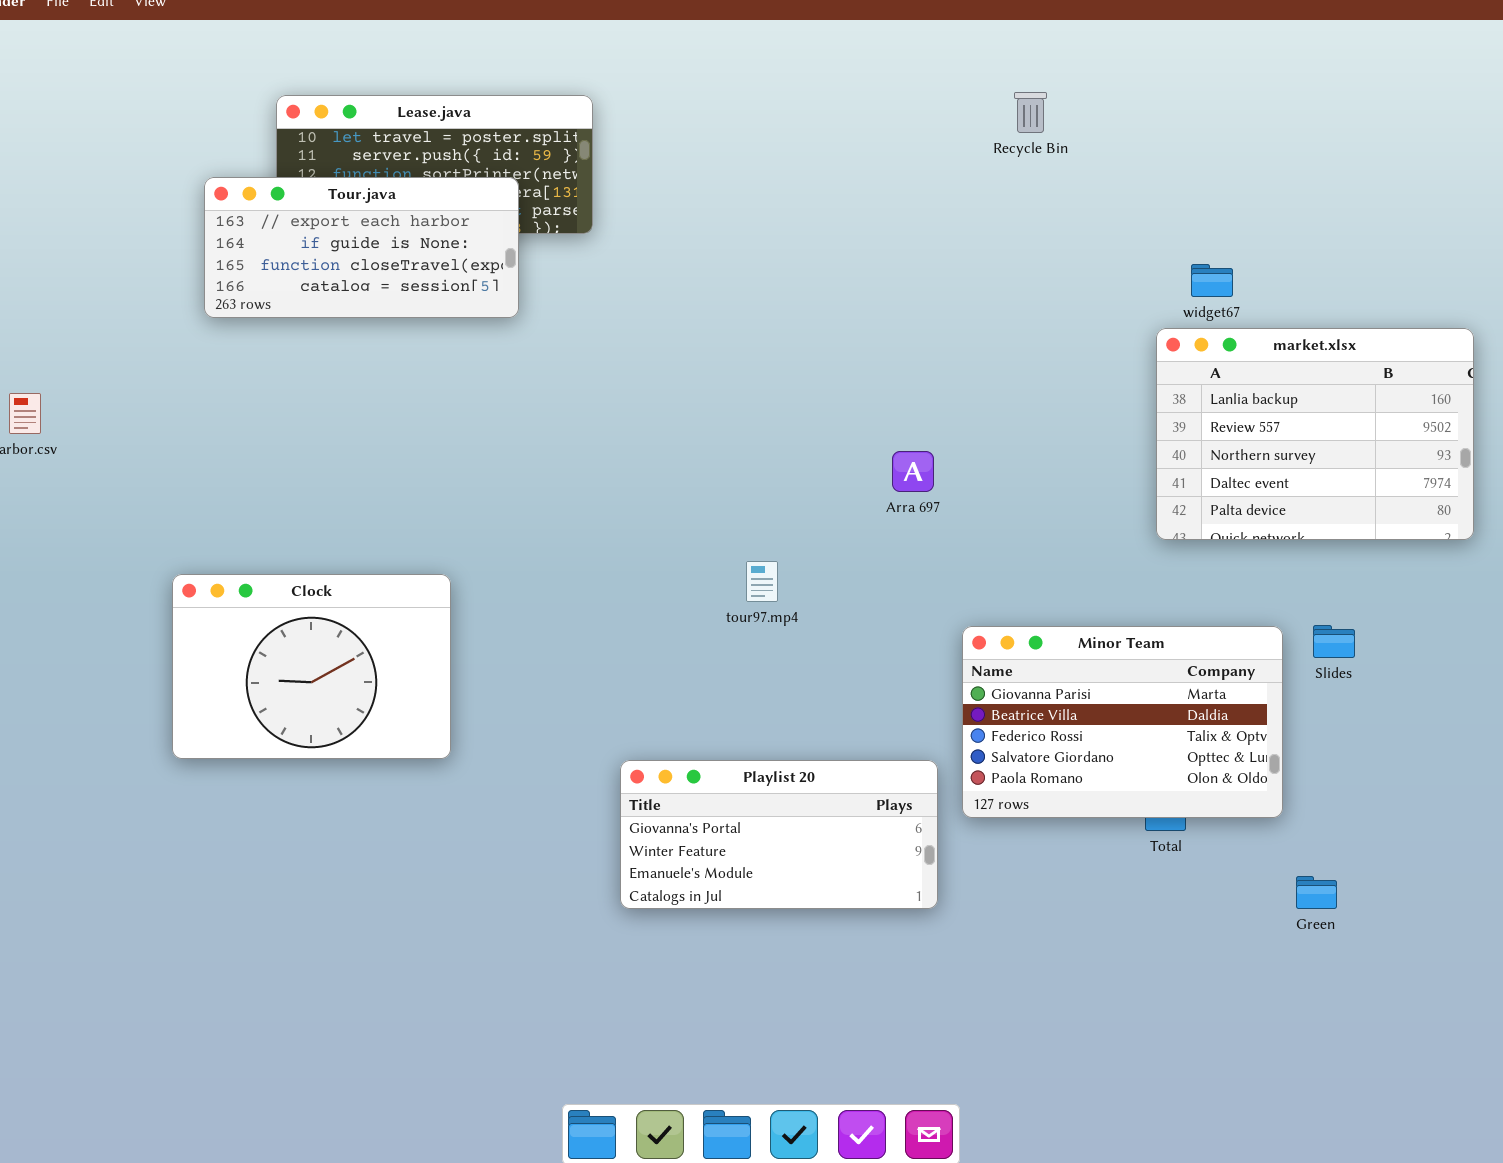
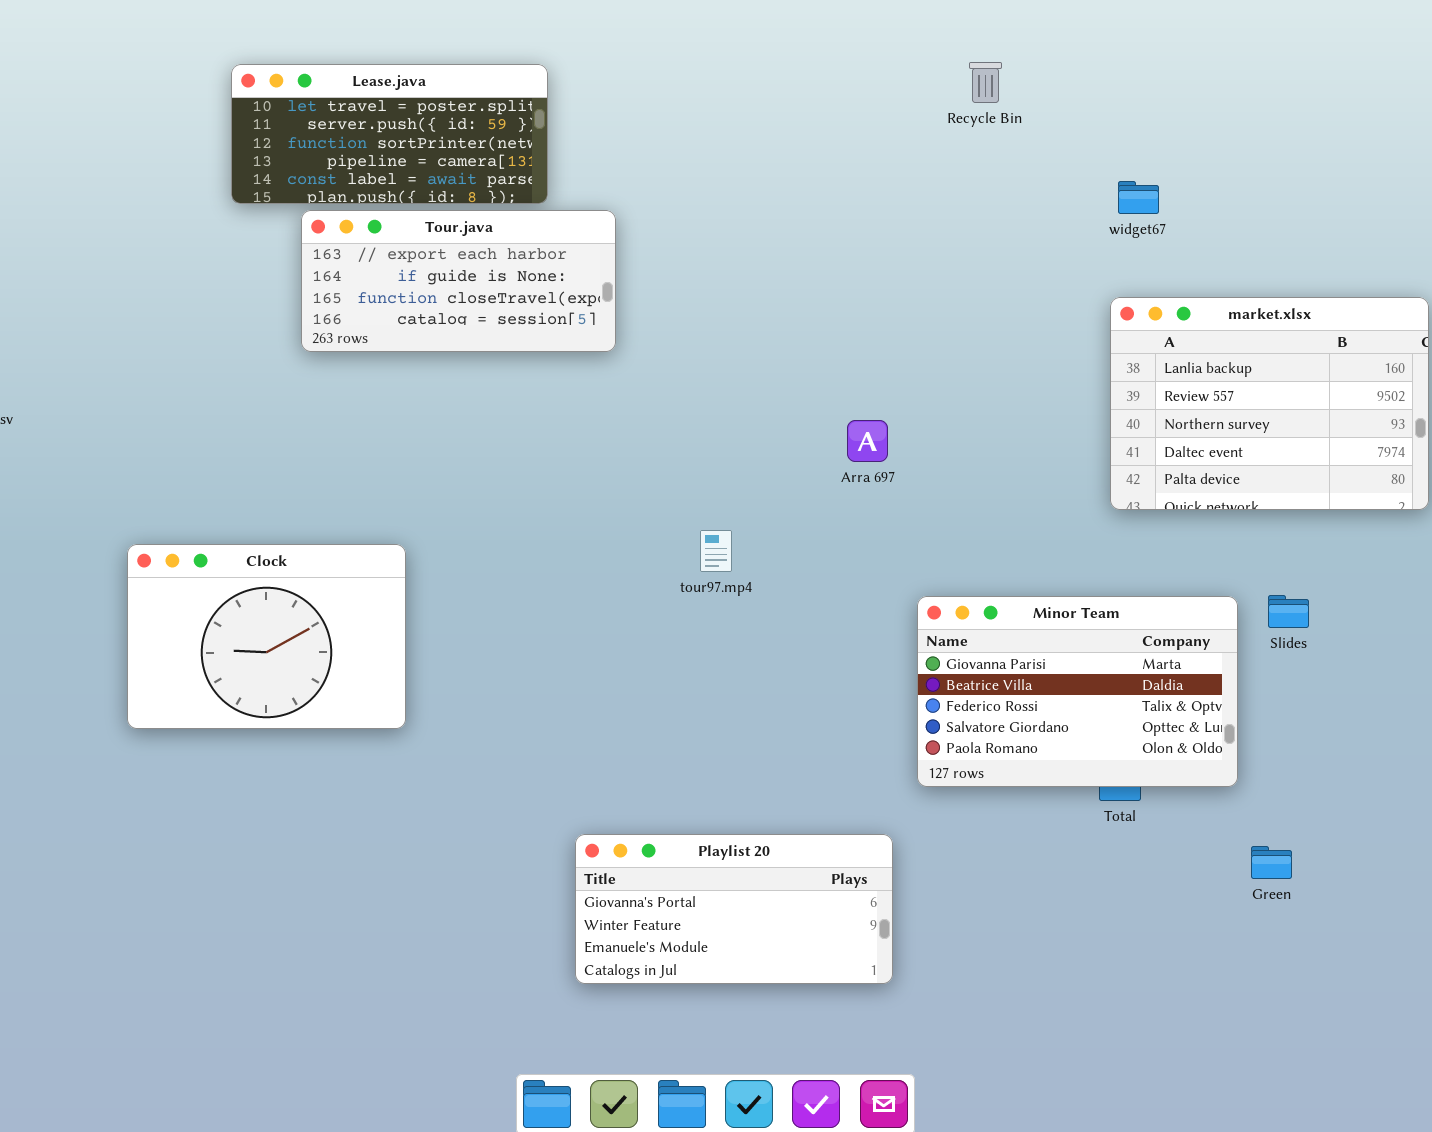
Tour.java: [204,177,519,318] -> [301,210,616,352], moved
widget67: [1191,264,1233,297] -> [1118,181,1159,214], moved
Playlist 20: [620,760,938,909] -> [575,834,893,984], moved

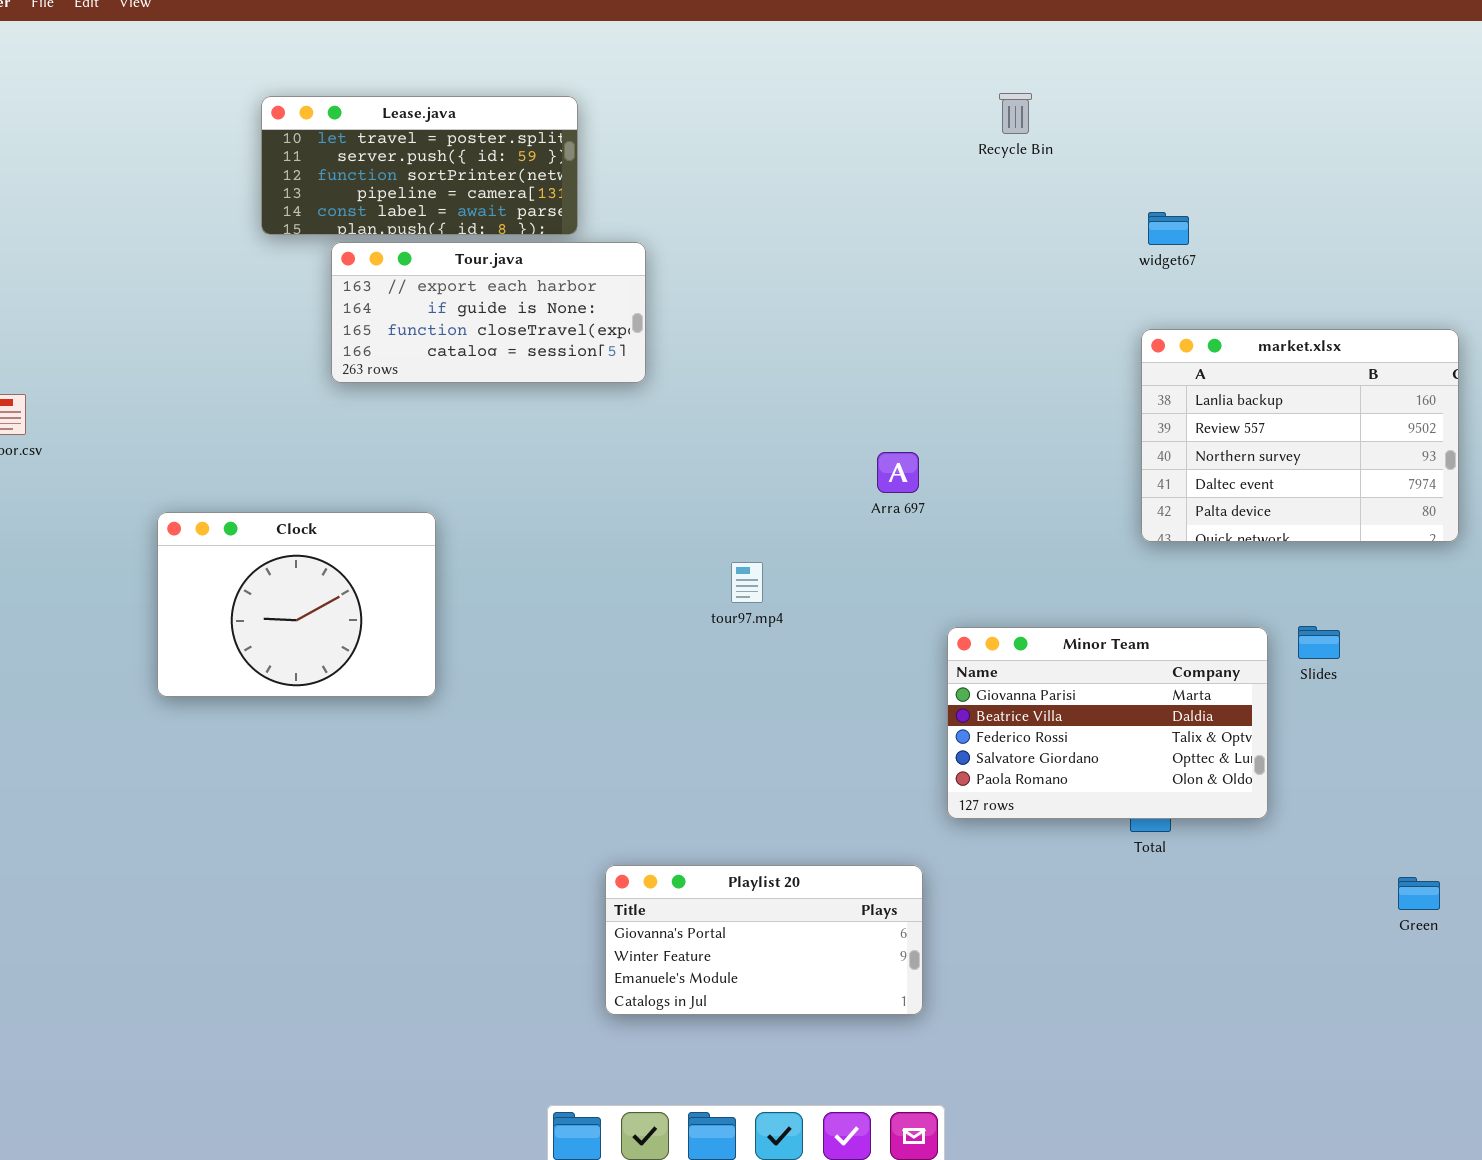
Clock: [127,544,406,729] -> [157,512,436,697], moved
Green: [1251,846,1292,879] -> [1398,877,1440,910], moved

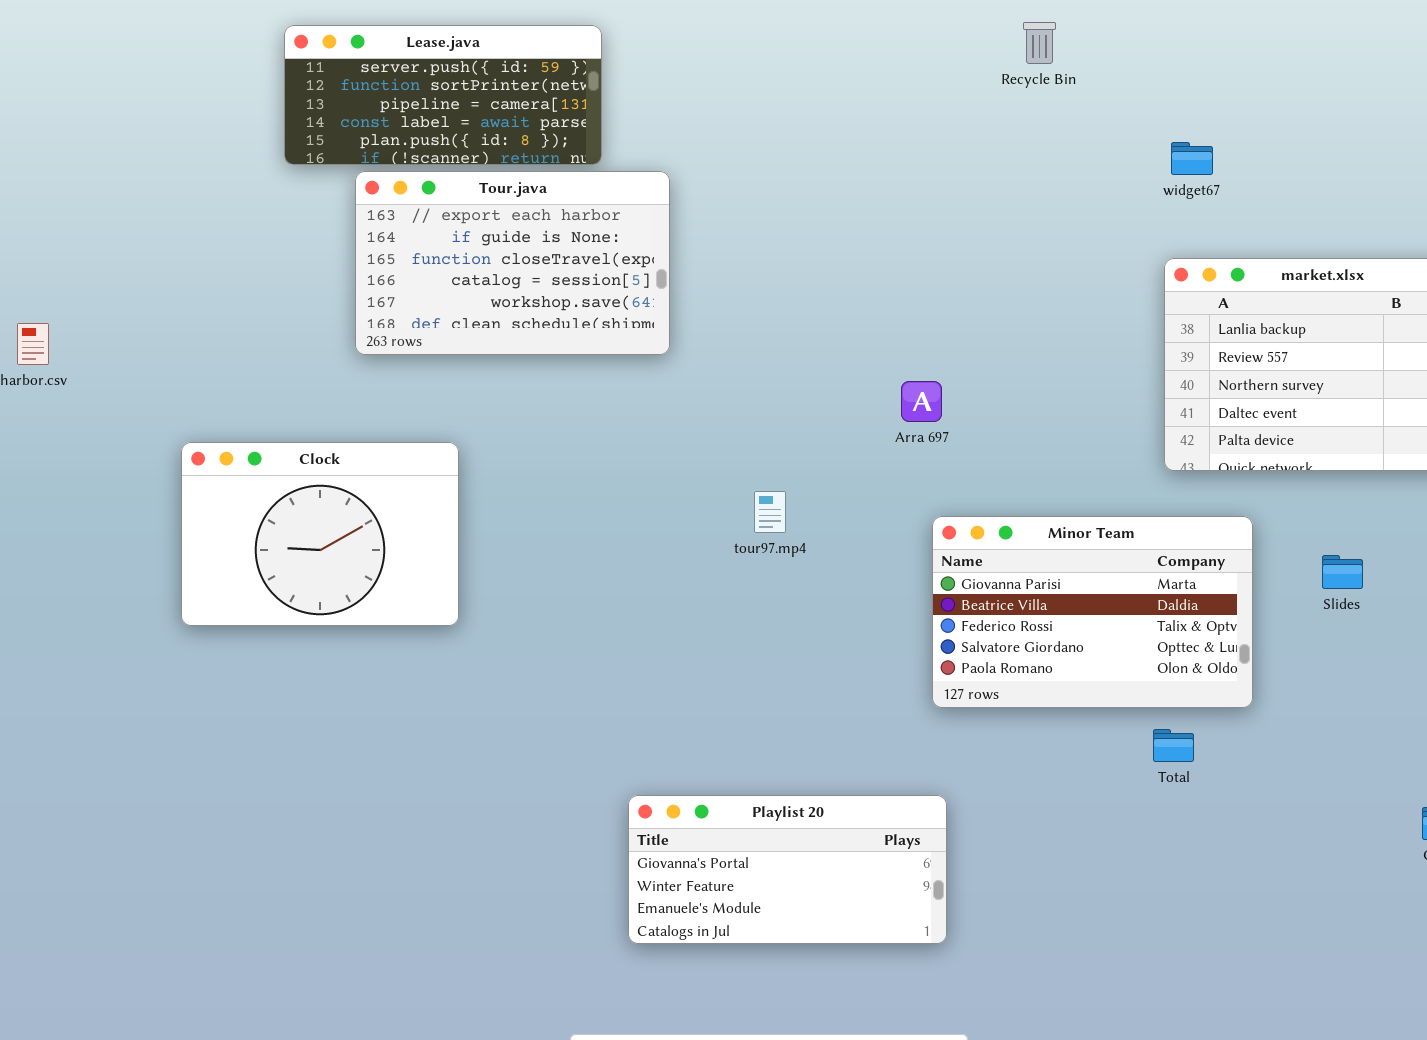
Lease.java: [261,96,578,235] -> [284,25,602,165], scrolled down 1 row
Tour.java: [331,242,646,383] -> [355,171,670,355], resized
Minor Team: [947,627,1268,819] -> [932,516,1253,708], moved

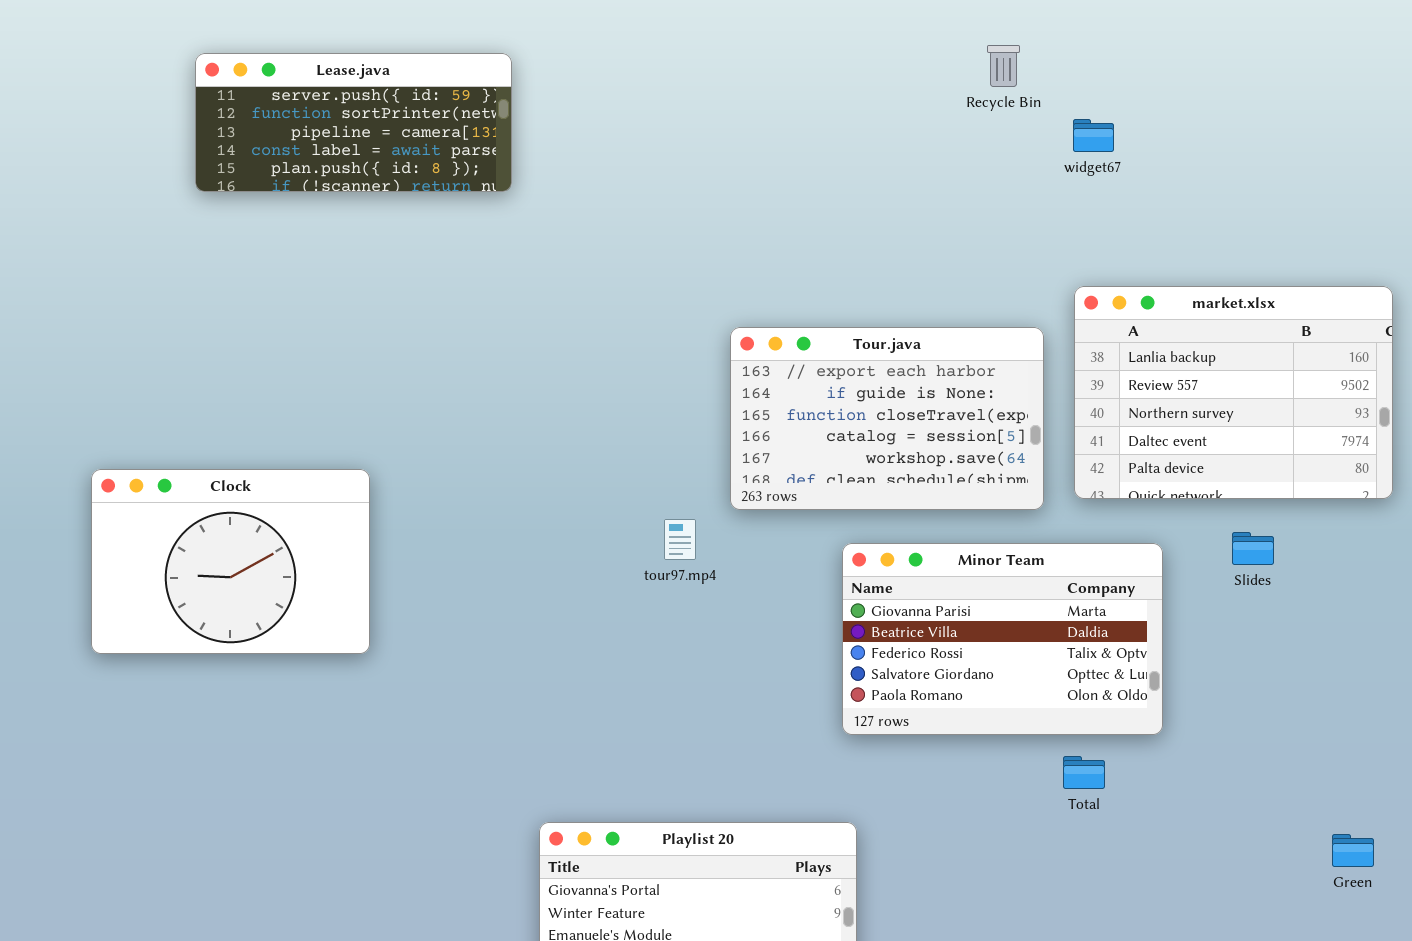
Recycle Bin: [1023,22,1056,64] -> [987,45,1020,87], moved
widget67: [1171,142,1213,175] -> [1073,119,1114,152], moved
Tour.java: [355,171,670,355] -> [730,327,1044,510], moved
Slides: [1322,555,1363,589] -> [1232,532,1274,565], moved

